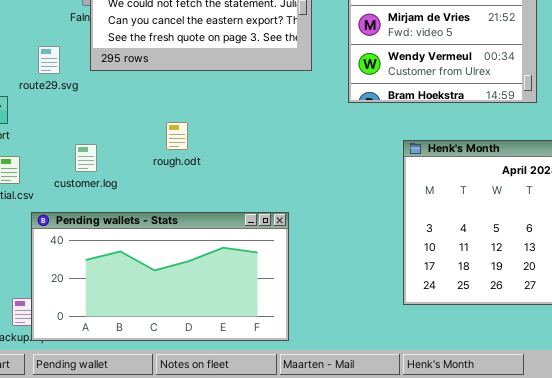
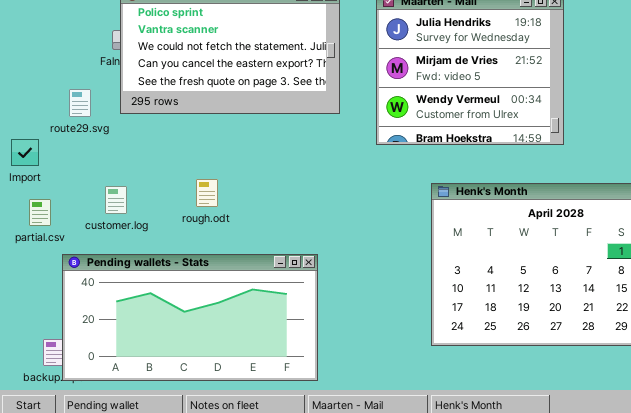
rough.odt: [166,122,188,150] -> [196,179,218,207], moved

